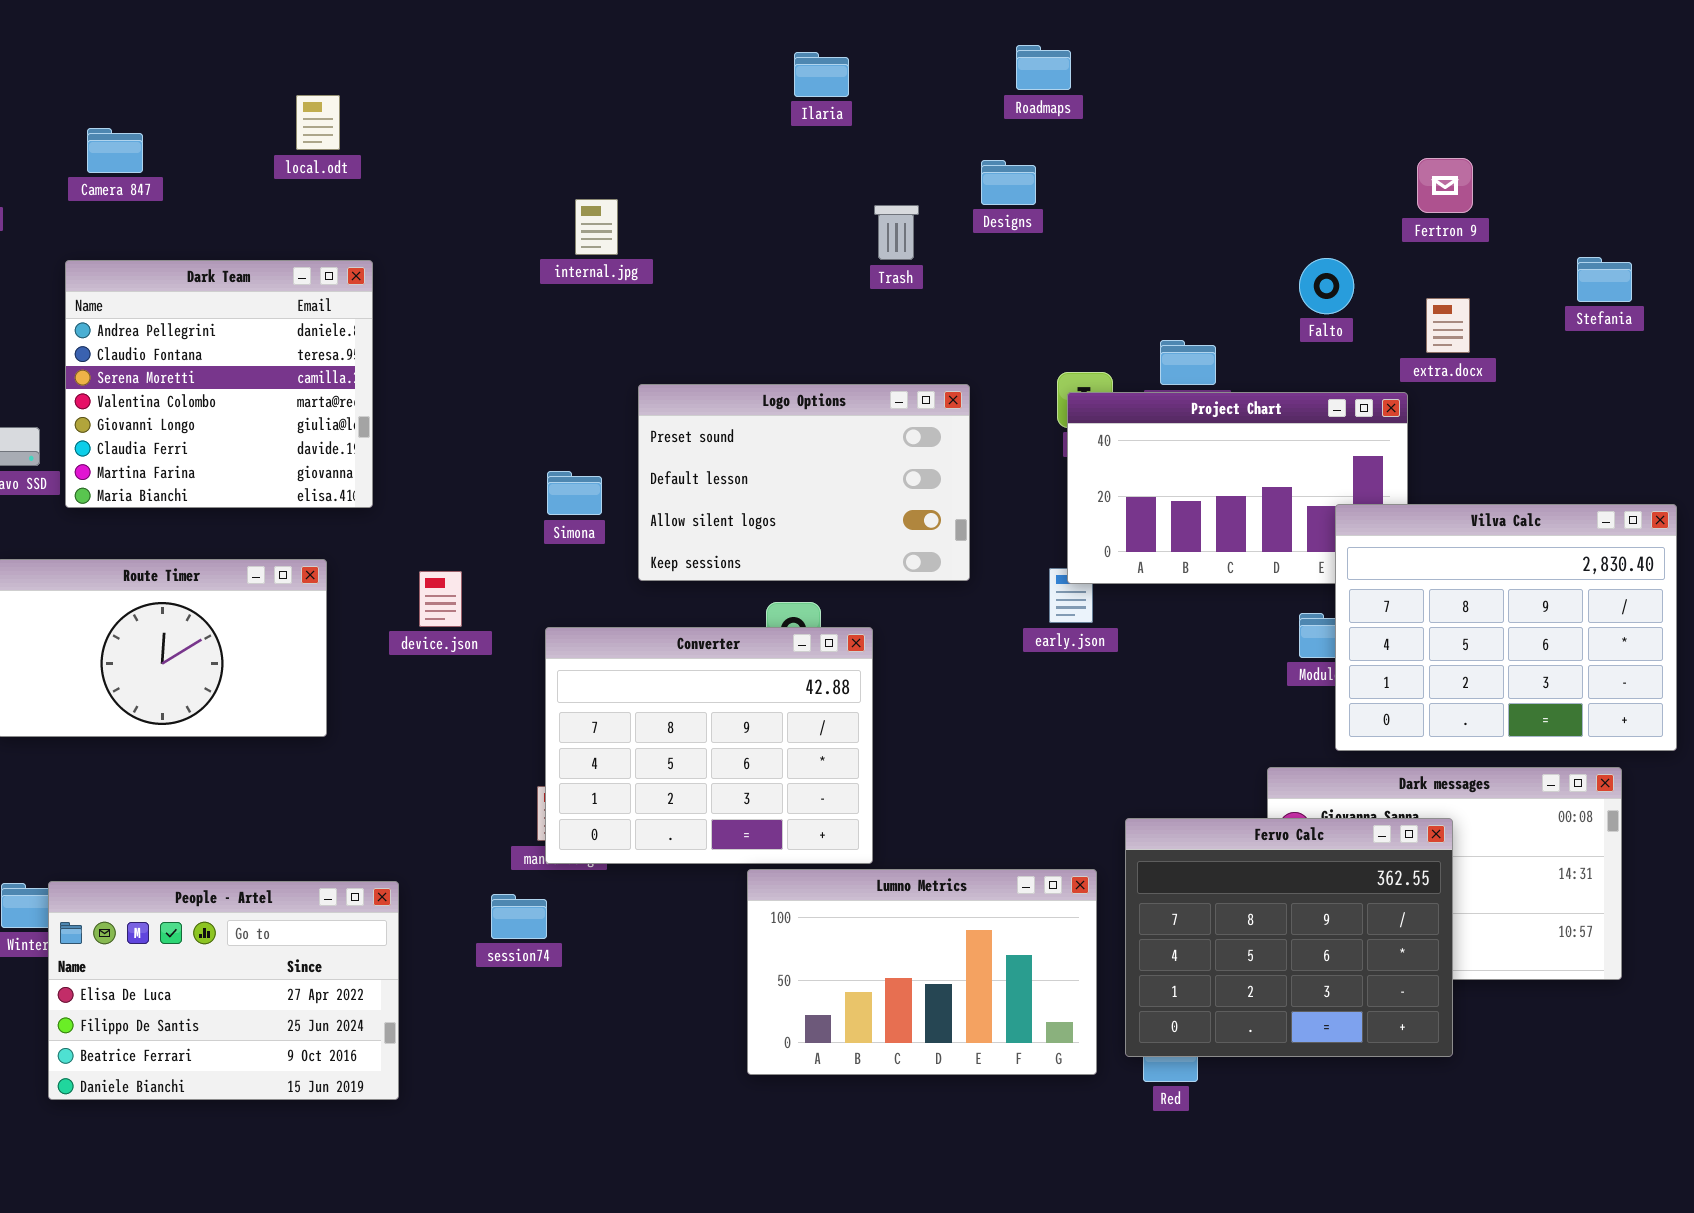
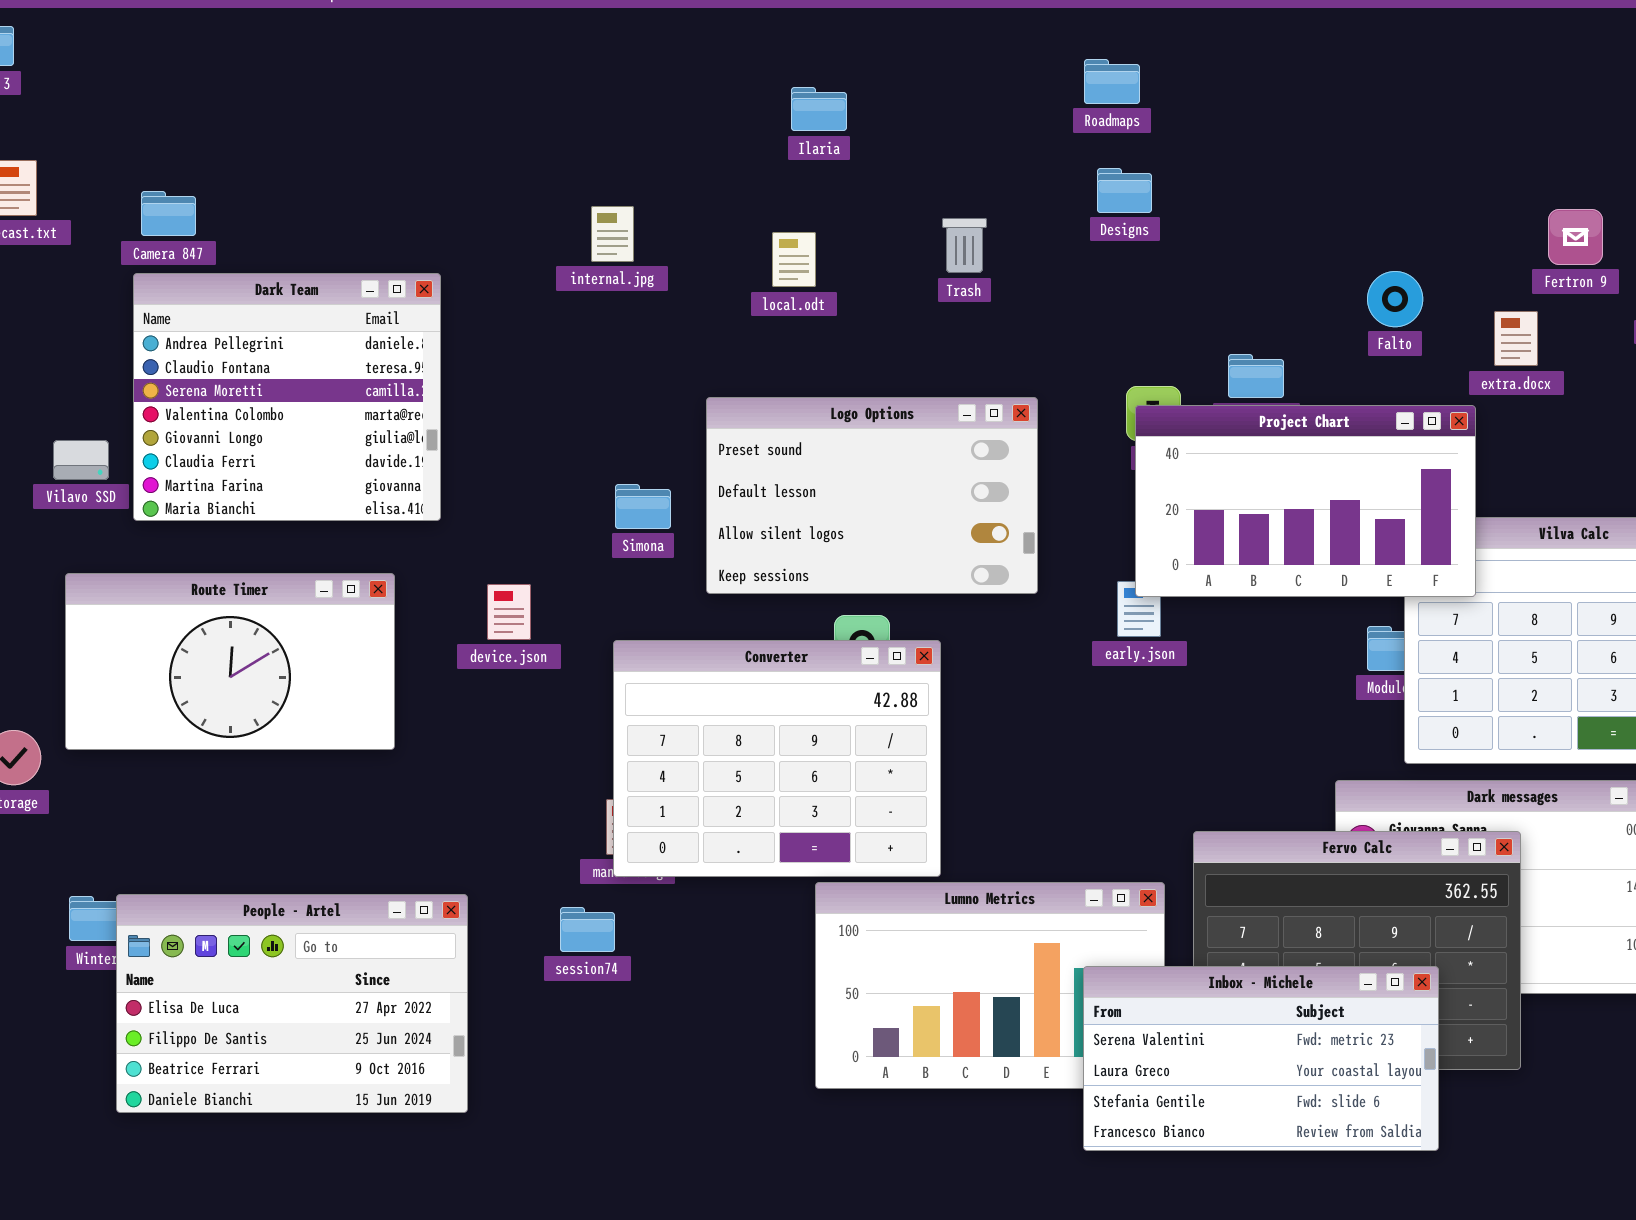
Ilaria: [794,52,849,97] -> [791,87,847,131], moved
local.odt: [296,95,340,150] -> [772,232,816,287], moved
Camera 847: [87,128,143,173] -> [141,191,196,236], moved
Fertron 9: [1417,158,1473,213] -> [1548,209,1603,265], moved
Designs: [981,160,1036,205] -> [1097,168,1152,213], moved
internal.jpg: [575,199,618,255] -> [591,206,634,262], moved
Project Chart: [1067,392,1408,584] -> [1135,405,1476,597], raised
Inbox - Michele: none -> [1083,966,1439,1151], opened

